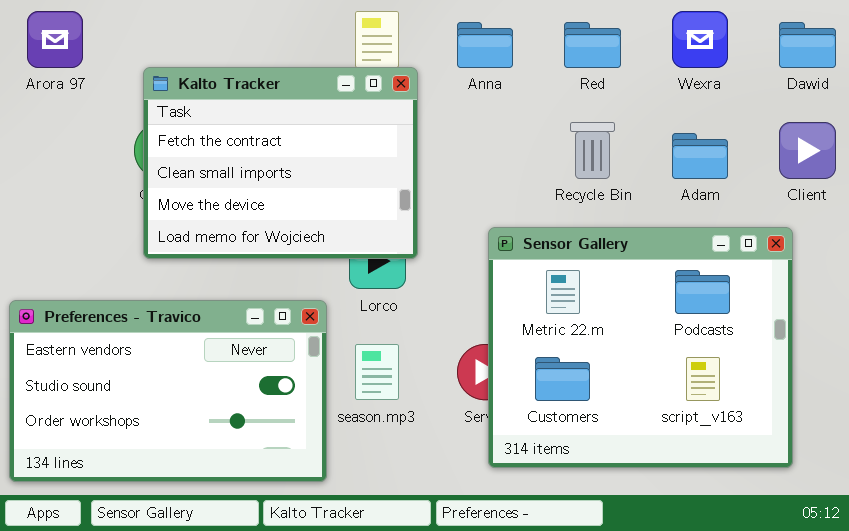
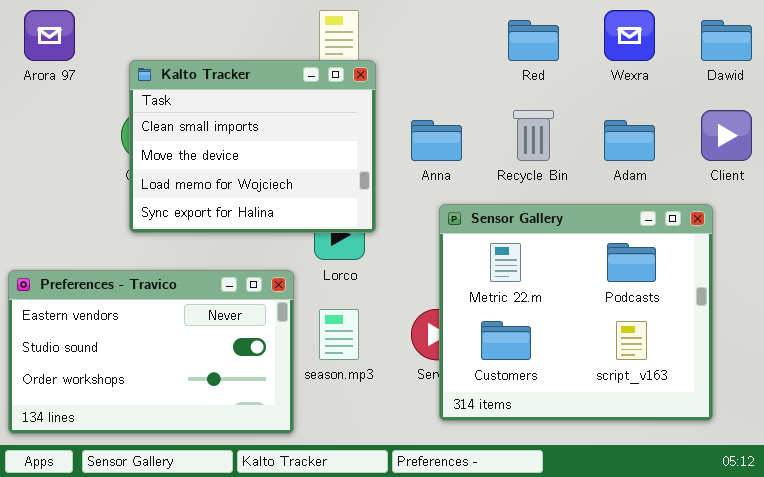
Anna: [457,22,513,68] -> [411,120,462,161], moved
Kalto Tracker: [143,67,418,259] -> [129,60,376,233], scrolled down 1 row

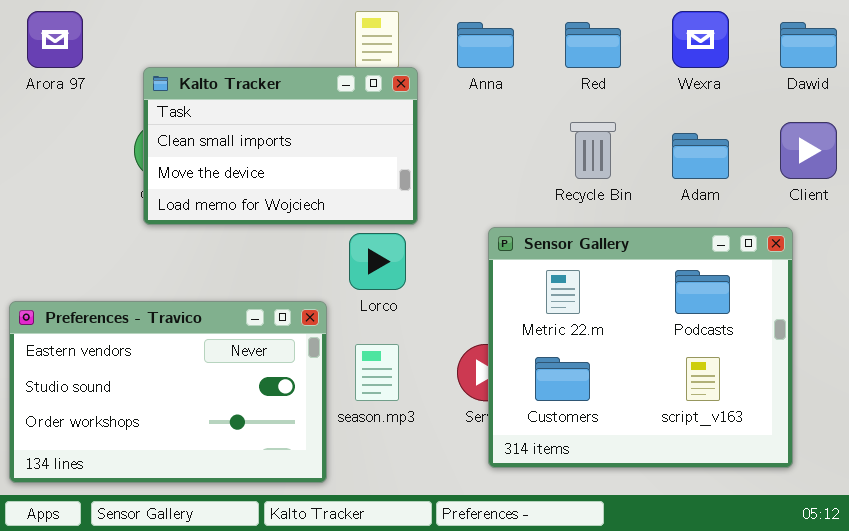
Kalto Tracker: [129,60,376,233] -> [143,67,418,225], resized
Anna: [411,120,462,161] -> [457,22,514,68], moved

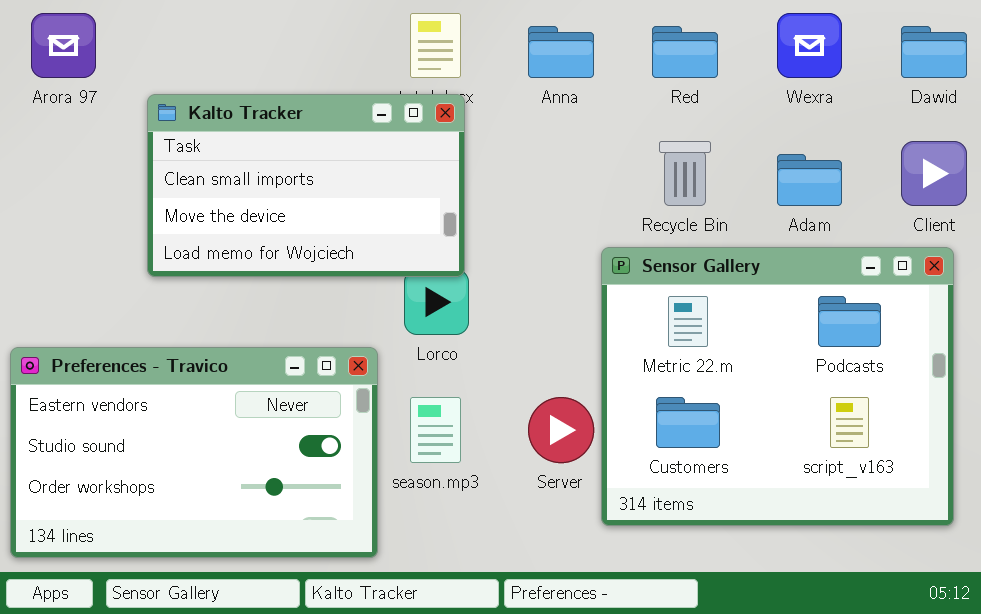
Kalto Tracker: [143,67,418,225] -> [147,94,465,277], moved
Sensor Gallery: [488,227,793,468] -> [601,247,954,526], moved

